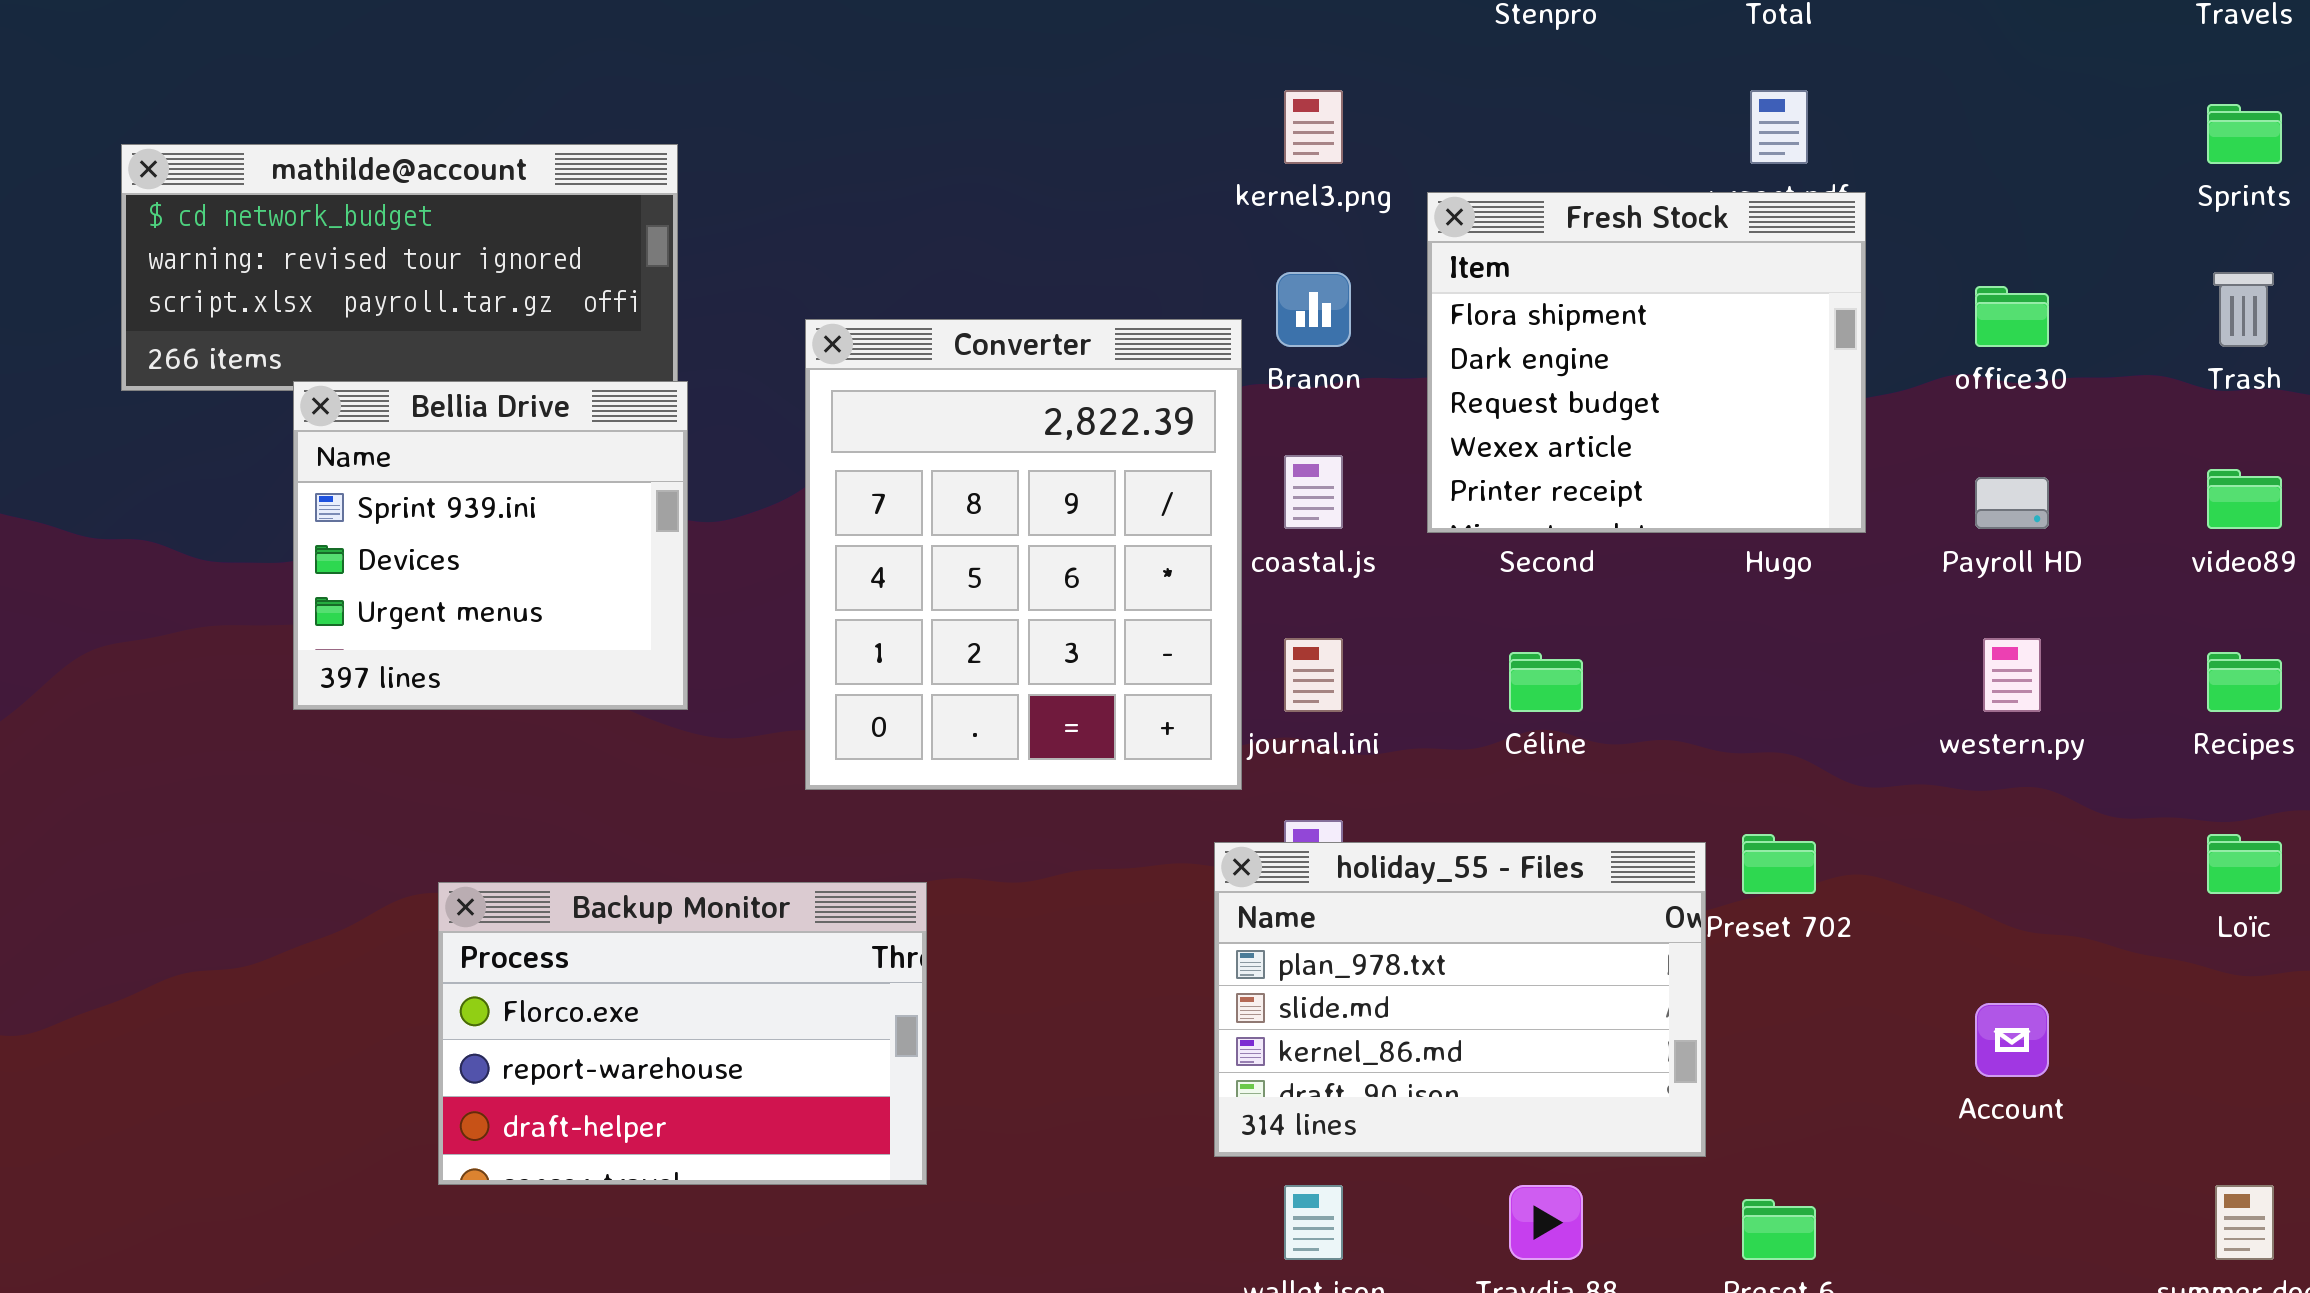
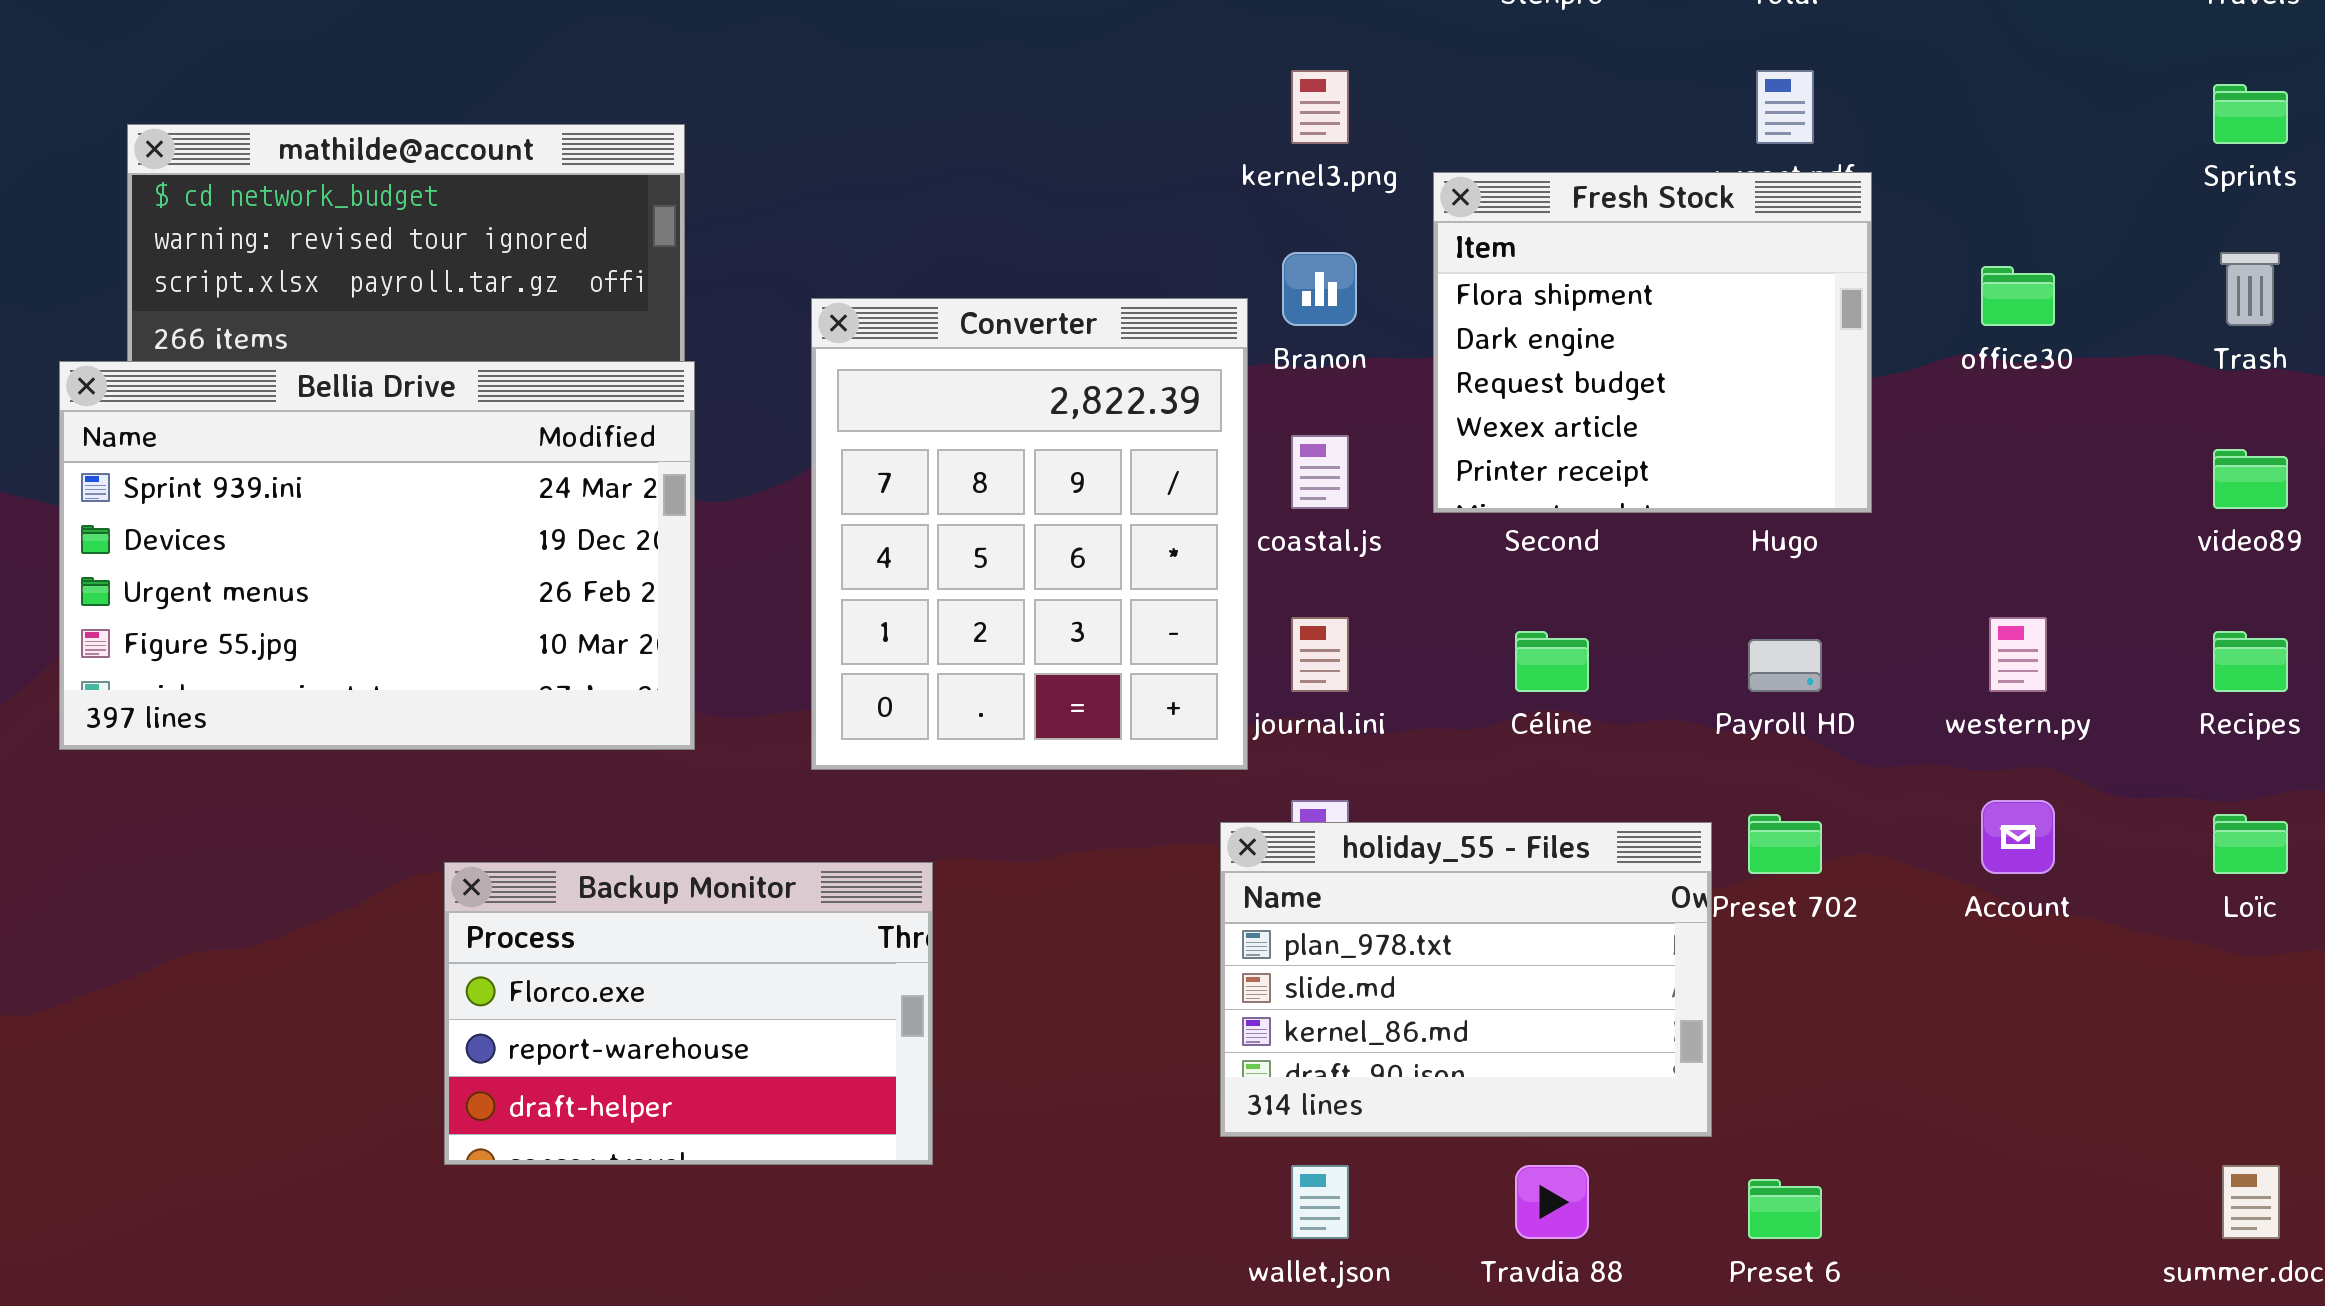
Bellia Drive: [293,381,688,710] -> [59,361,695,750], resized
Payroll HD: [1975,477,2049,529] -> [1748,639,1822,692], moved
Account: [1975,1003,2049,1077] -> [1981,800,2055,874], moved

